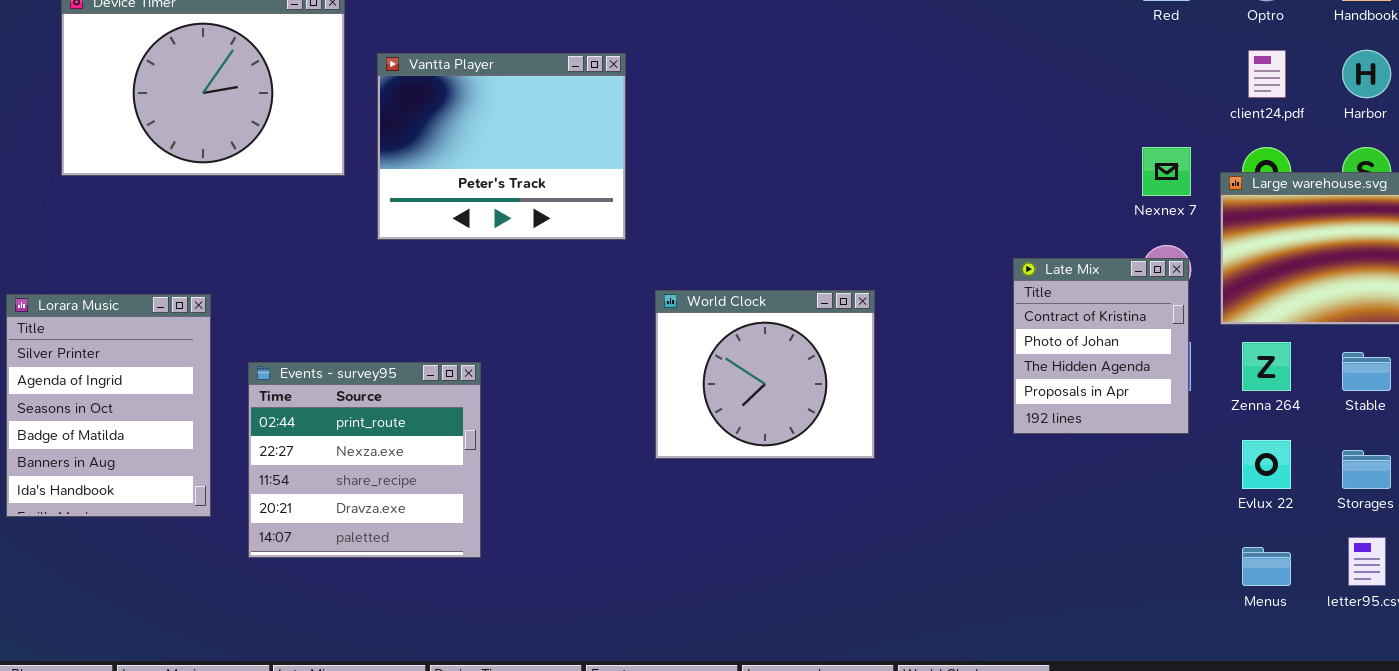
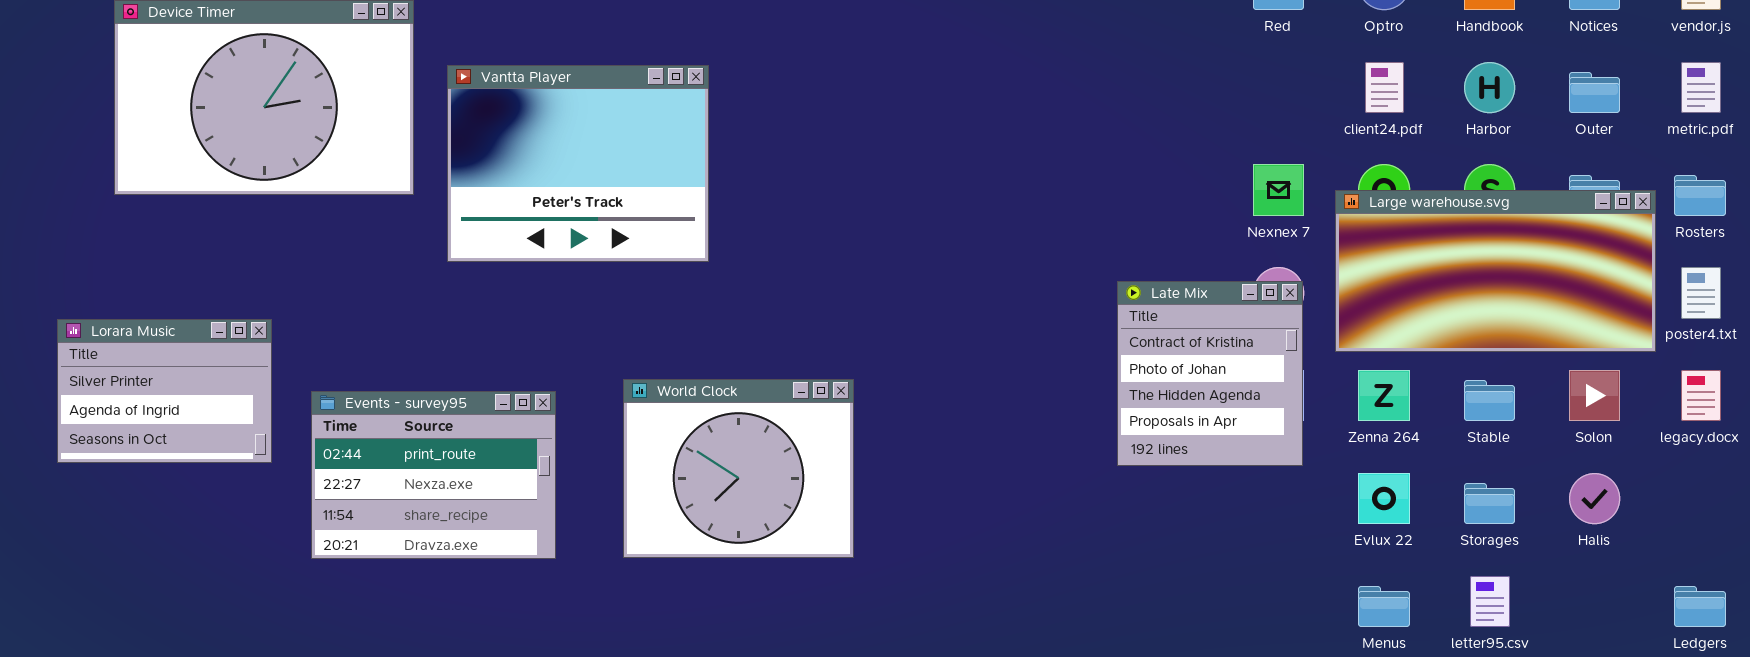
World Clock: [655,290,875,459] -> [623,379,854,558], moved
Lorara Music: [6,294,211,517] -> [57,319,272,463], resized
Events - survey95: [248,362,481,558] -> [311,391,556,559], resized

